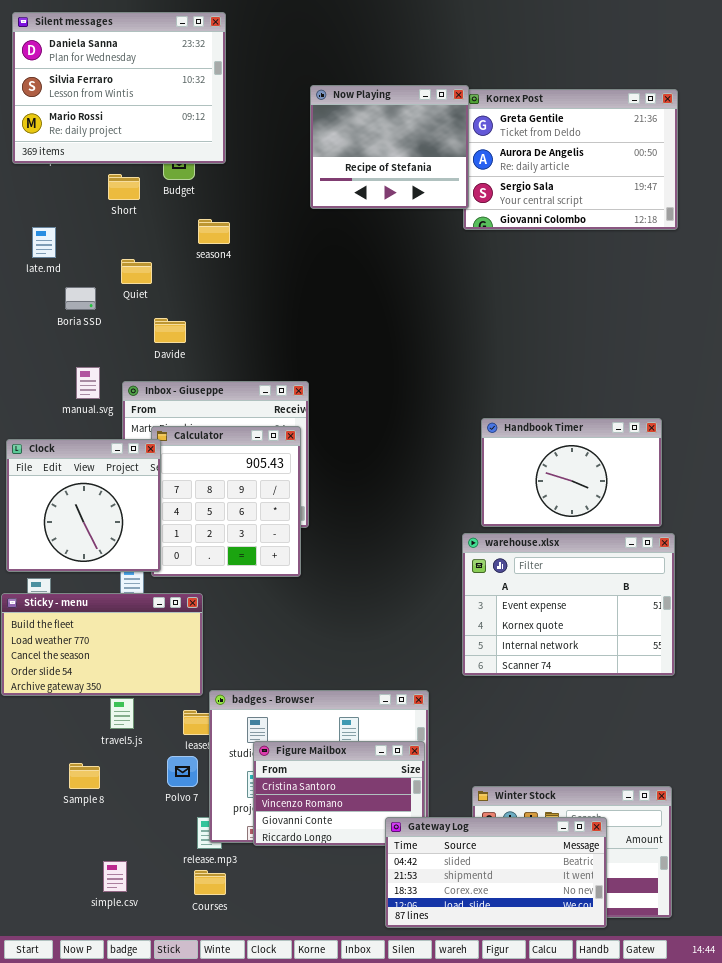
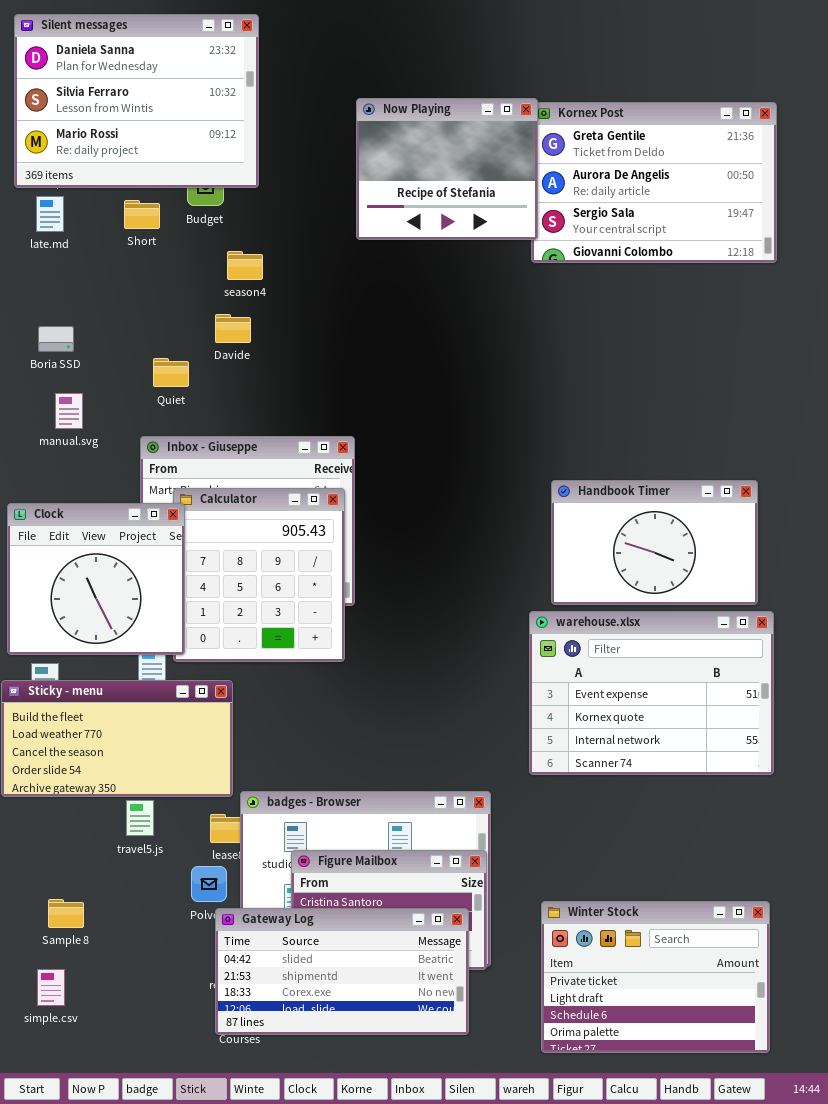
late.md: [32,227,56,258] -> [36,196,64,232], moved
Quiet: [121,259,152,284] -> [153,358,189,387], moved
Boria SSD: [65,287,96,310] -> [38,326,74,352], moved
Davide: [154,318,186,343] -> [215,314,251,343], moved
manual.svg: [76,367,100,399] -> [55,393,83,429], moved
Sample 8: [69,763,100,789] -> [48,899,84,928], moved
Gateway Log: [385,817,607,928] -> [215,908,469,1035], moved
simple.csv: [103,861,127,892] -> [37,969,65,1006], moved

